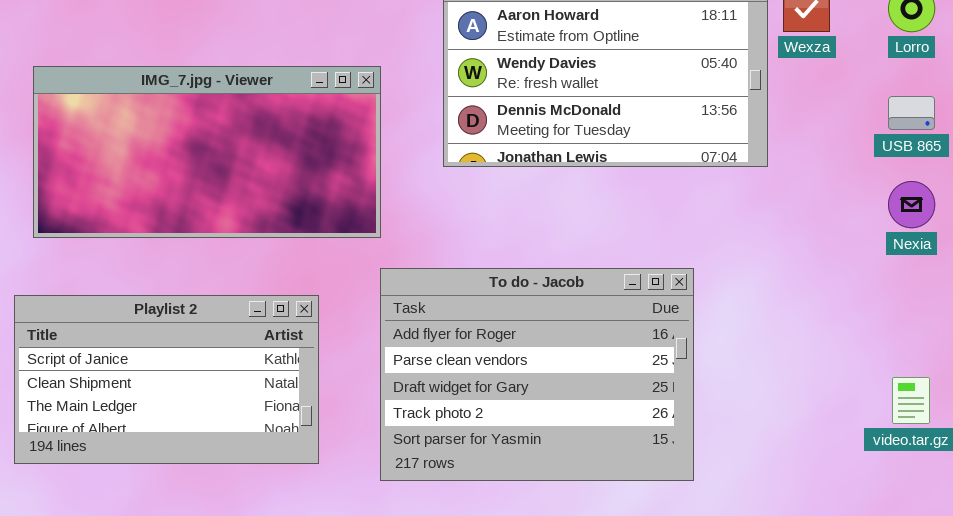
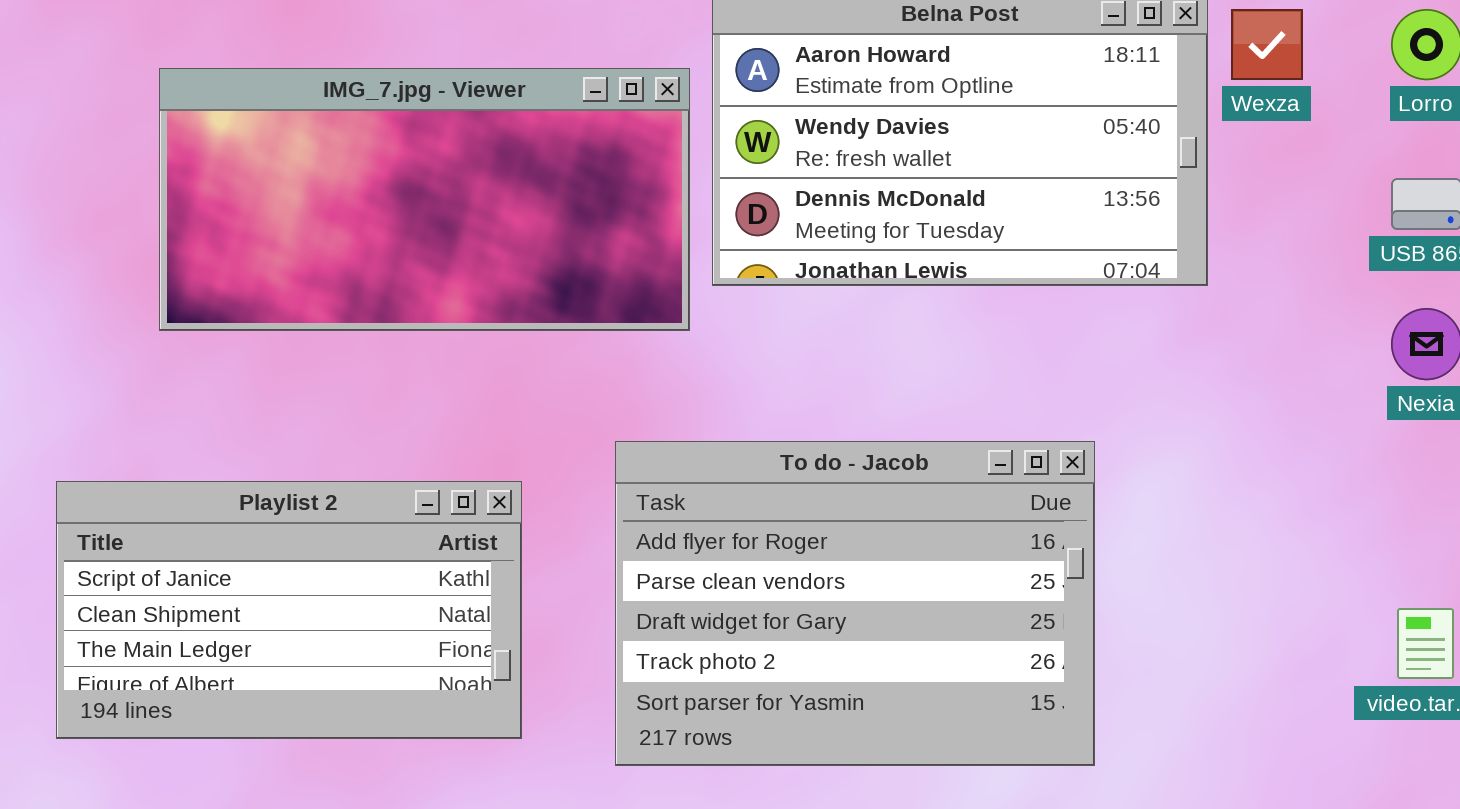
IMG_7.jpg - Viewer: [33,66,381,238] -> [159,68,690,331], moved

